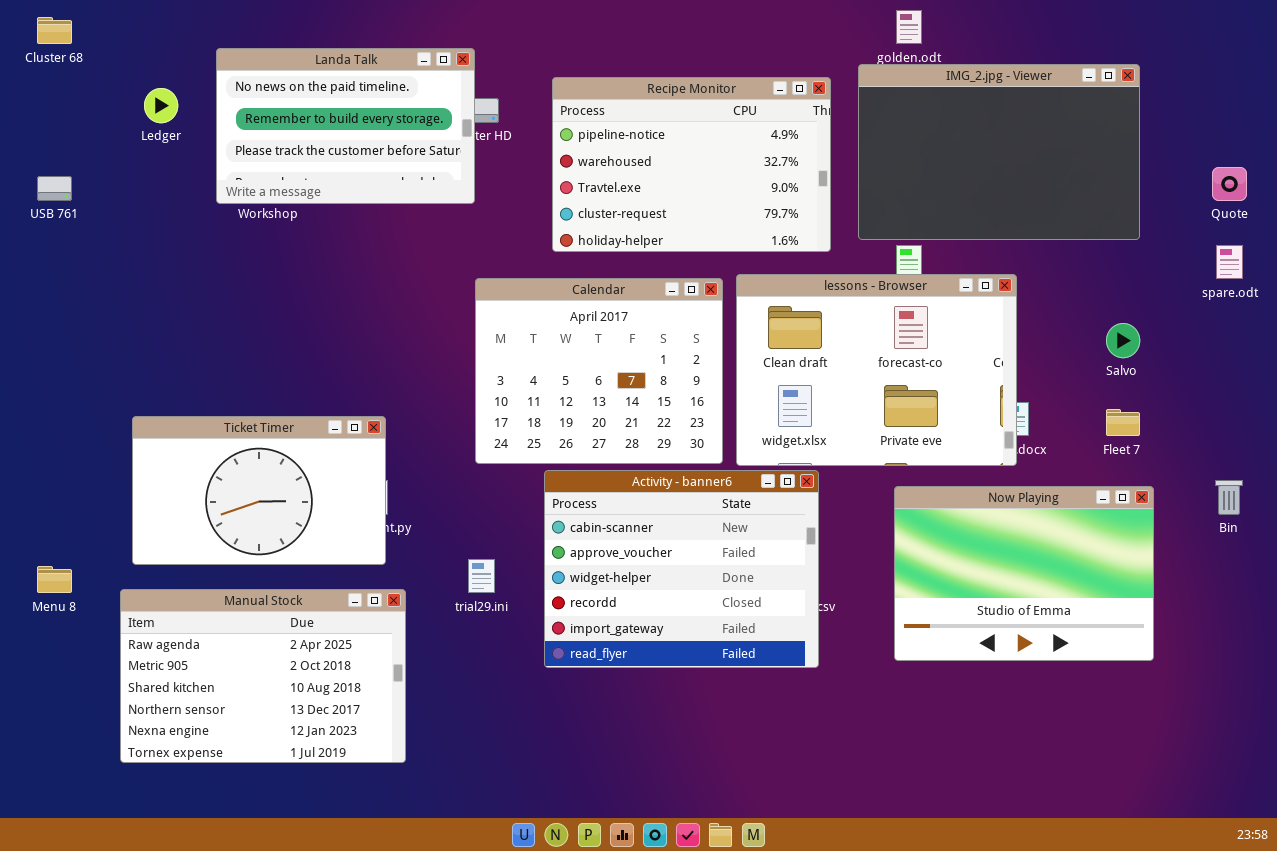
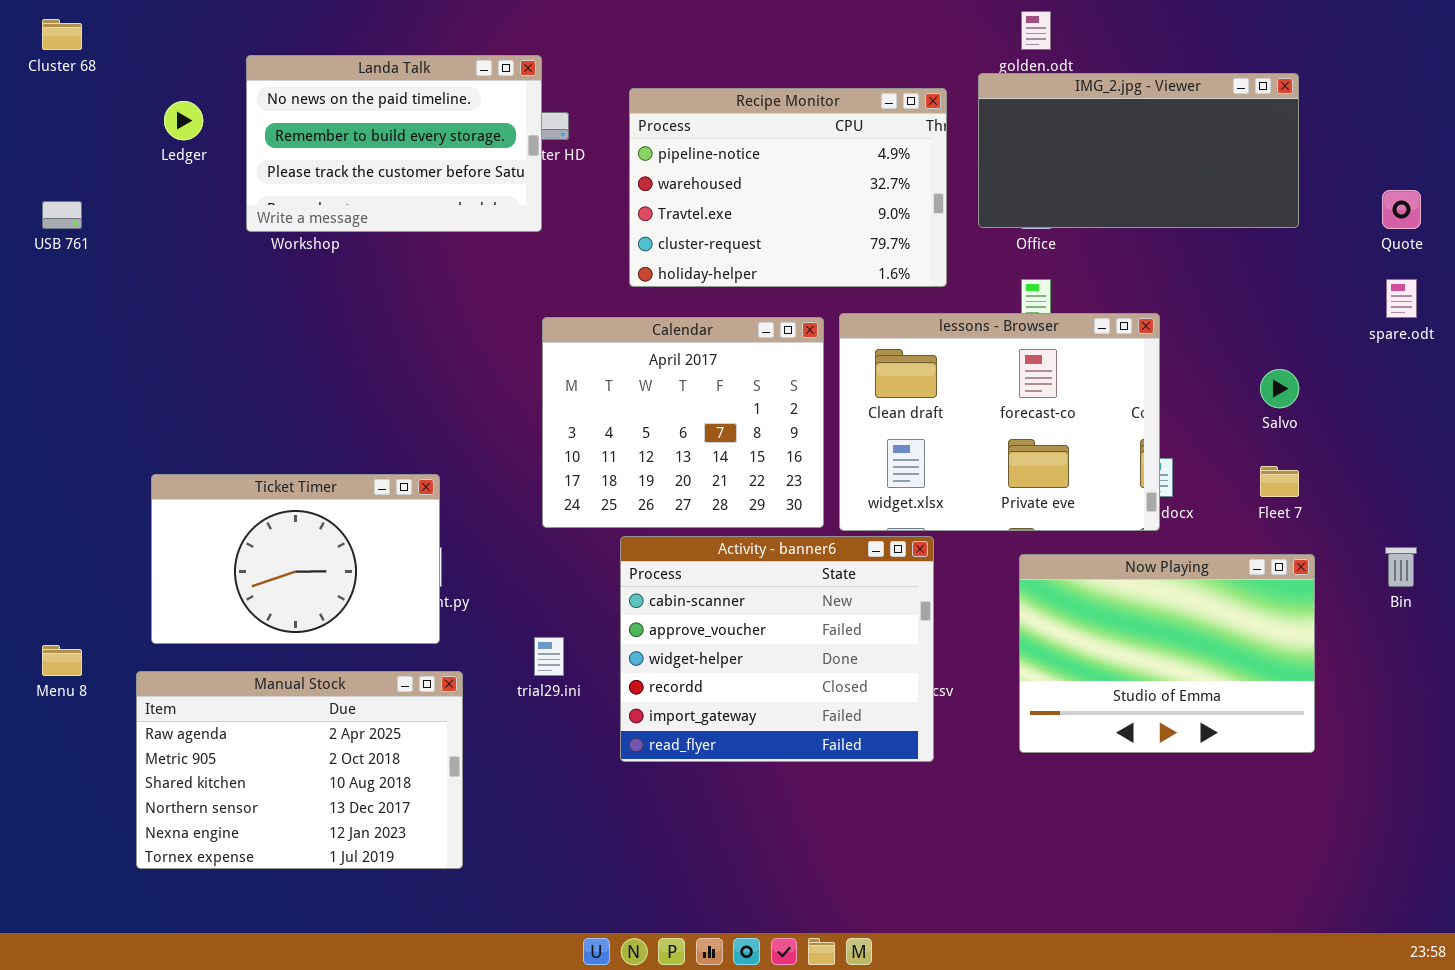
IMG_2.jpg - Viewer: [858,64,1140,240] -> [978,73,1299,228], resized

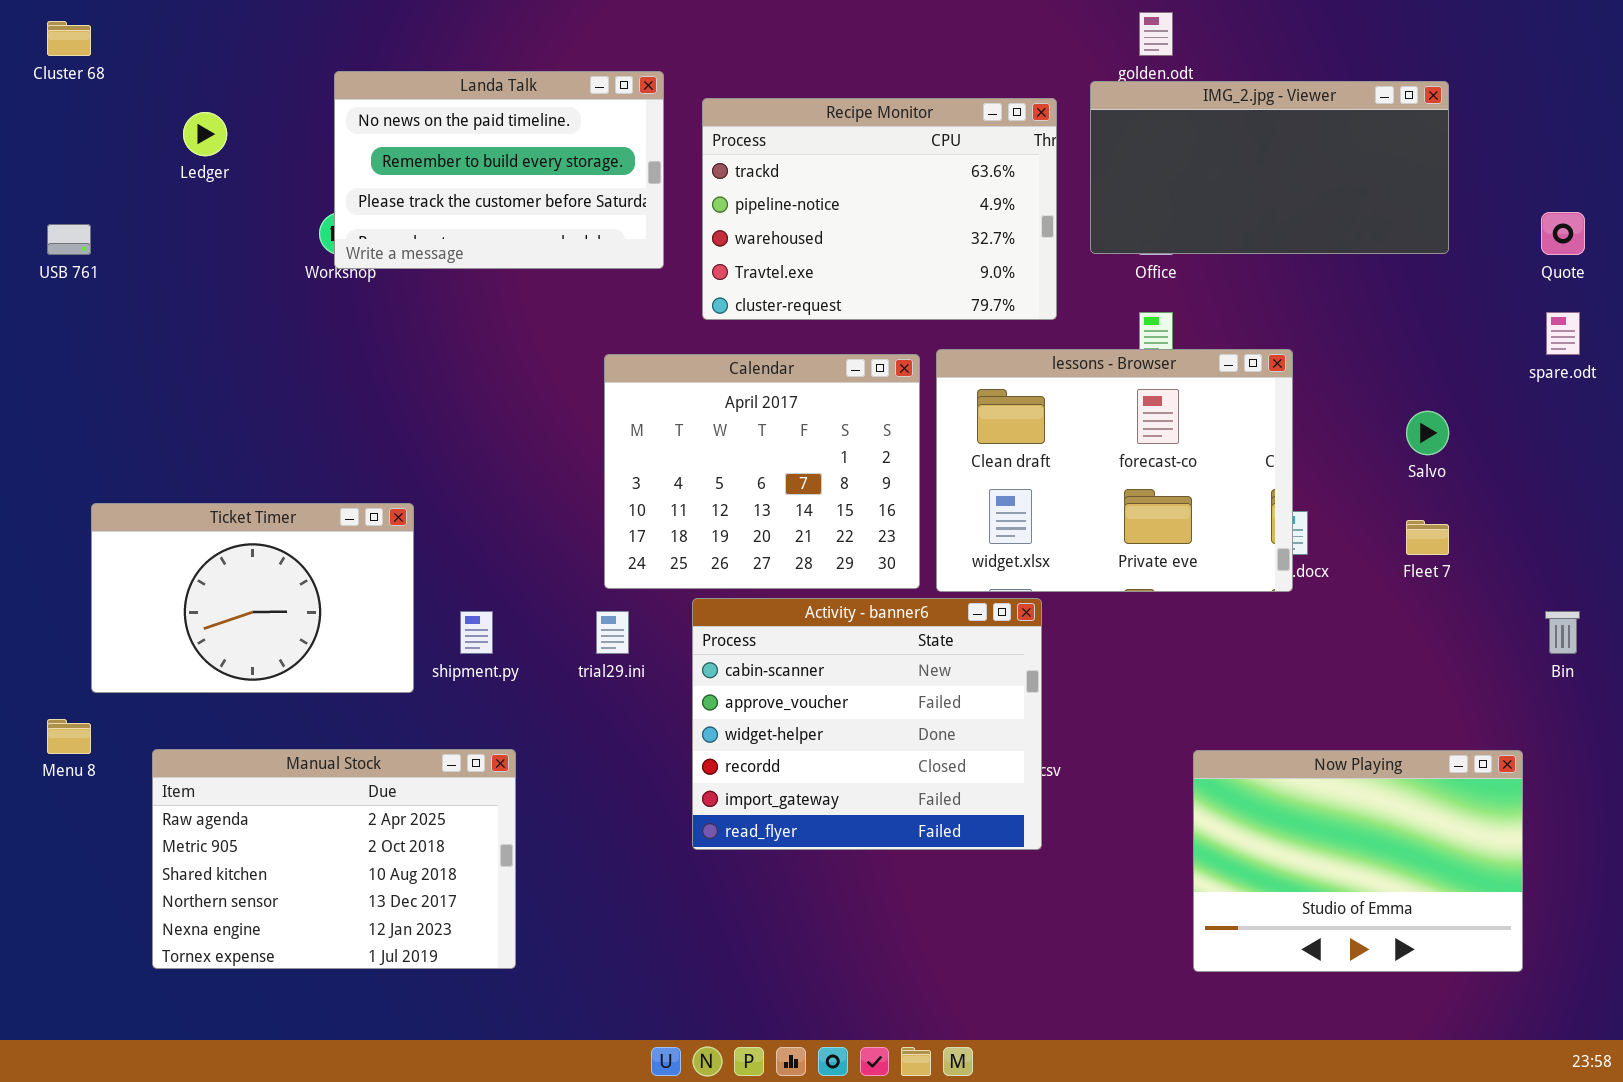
Landa Talk: [246,55,542,232] -> [334,71,664,269], moved
Recipe Monitor: [629,88,947,287] -> [702,98,1057,320], scrolled up 1 row
Ticket Timer: [151,474,440,644] -> [91,503,414,693], moved
Now Playing: [1019,554,1315,753] -> [1193,750,1523,972], moved
trial29.ini: [534,637,564,676] -> [596,611,629,654], moved

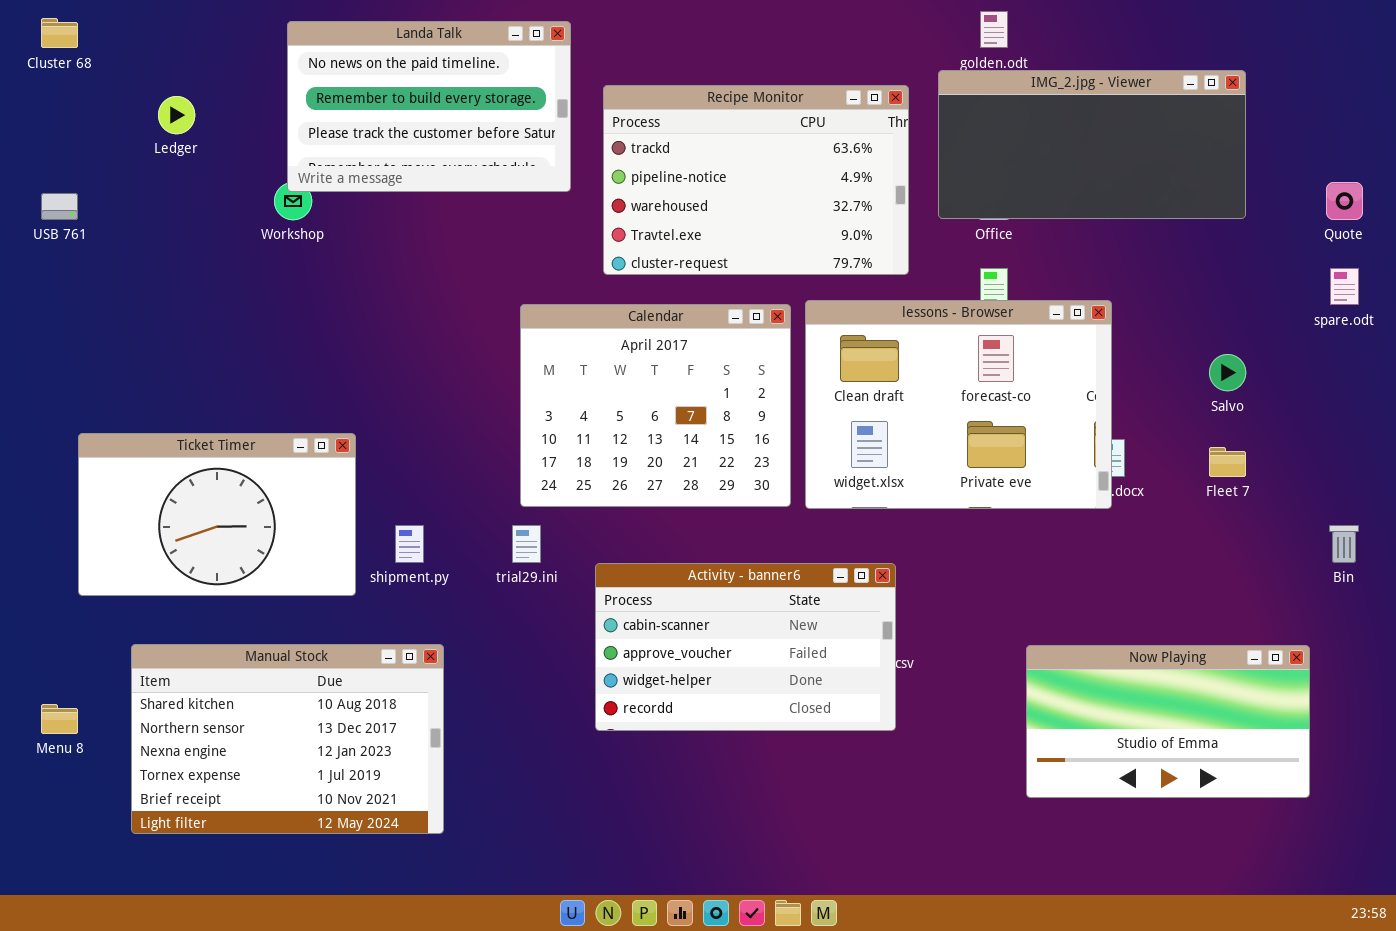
Landa Talk: [334,71,664,269] -> [287,21,571,192], moved
Activity - banner6: [692,598,1042,850] -> [595,563,896,731], resized
Menu 8: [47,719,91,754] -> [41,704,78,734], moved
Manual Stock: [152,749,516,969] -> [131,644,444,834], scrolled down 2 rows
Now Playing: [1193,750,1523,972] -> [1026,645,1310,798], resized

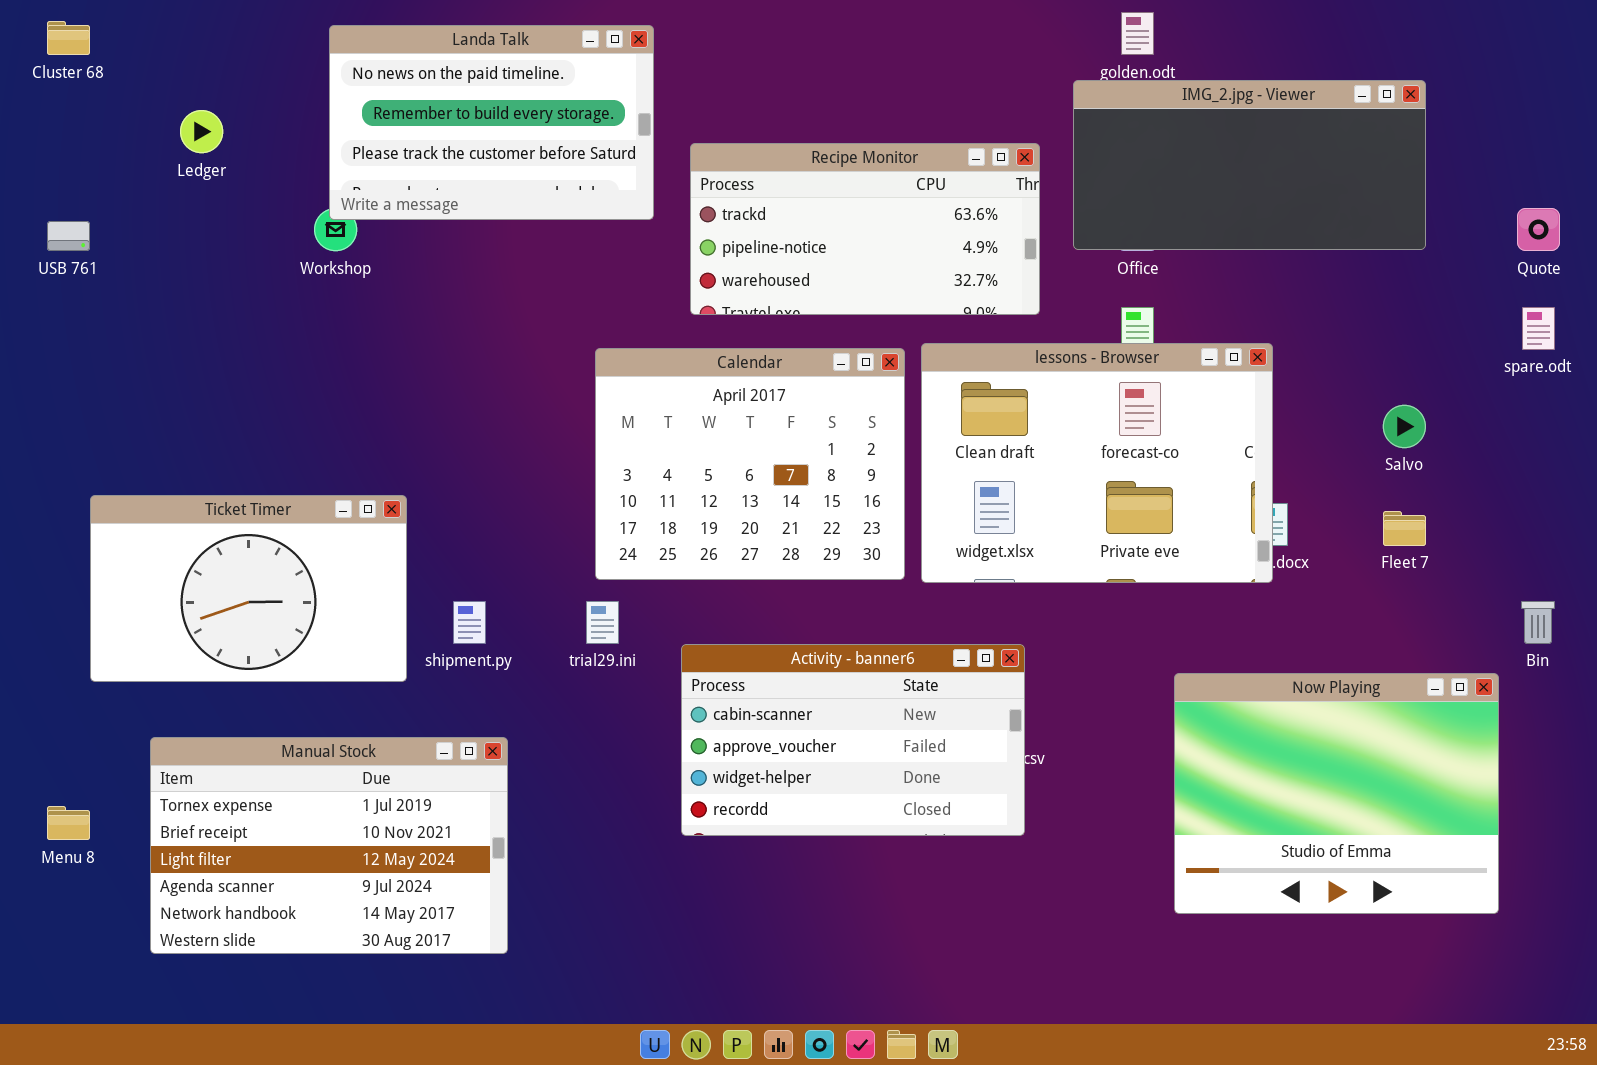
Recipe Monitor: [603,85,909,275] -> [690,143,1040,315], resized
Manual Stock: [131,644,444,834] -> [150,737,508,954], scrolled down 3 rows
Now Playing: [1026,645,1310,798] -> [1174,673,1499,914], resized

